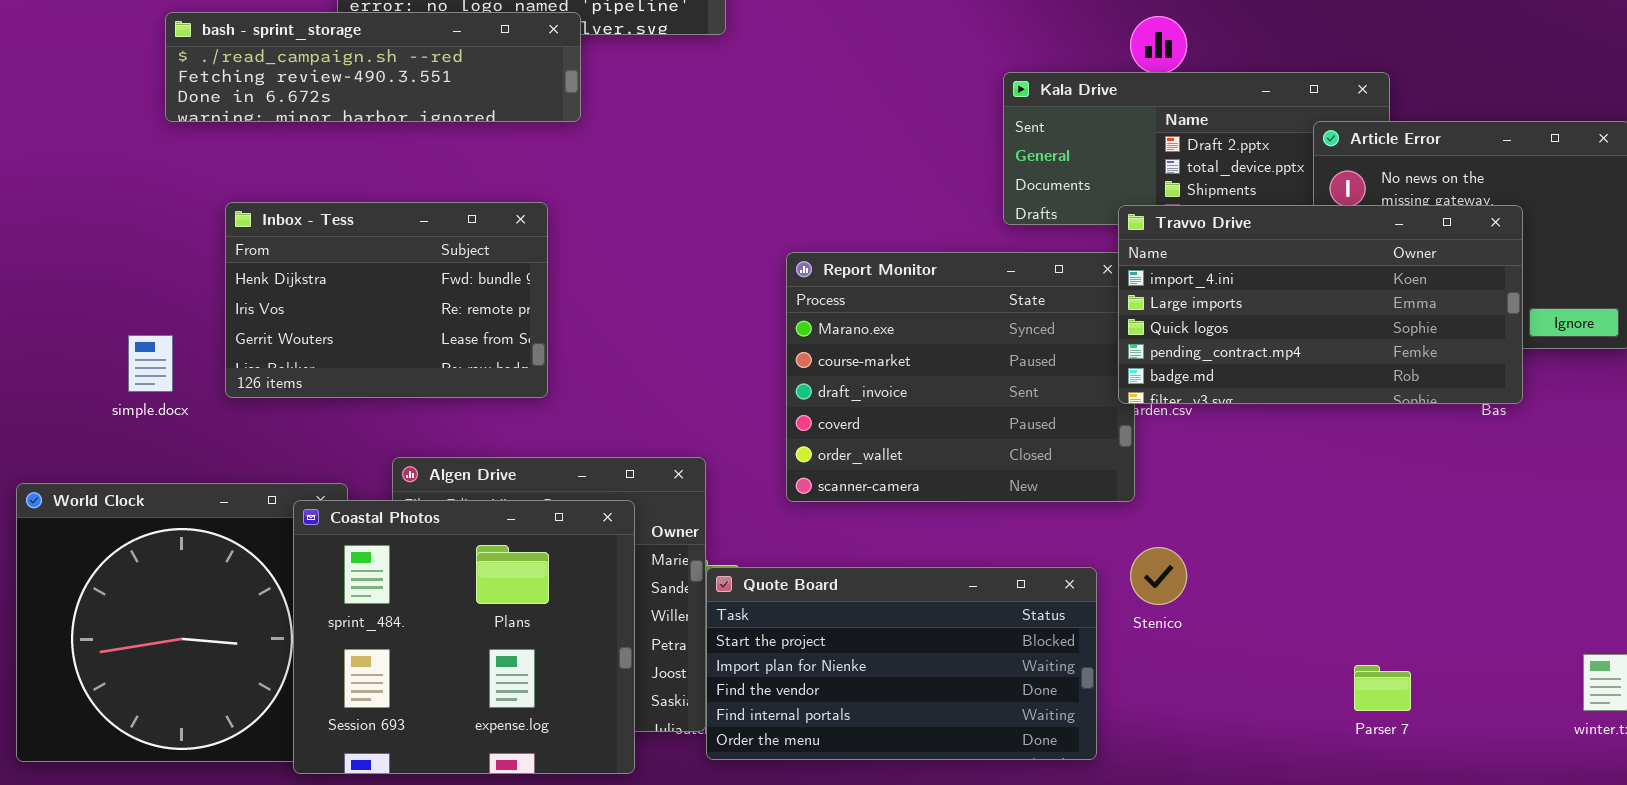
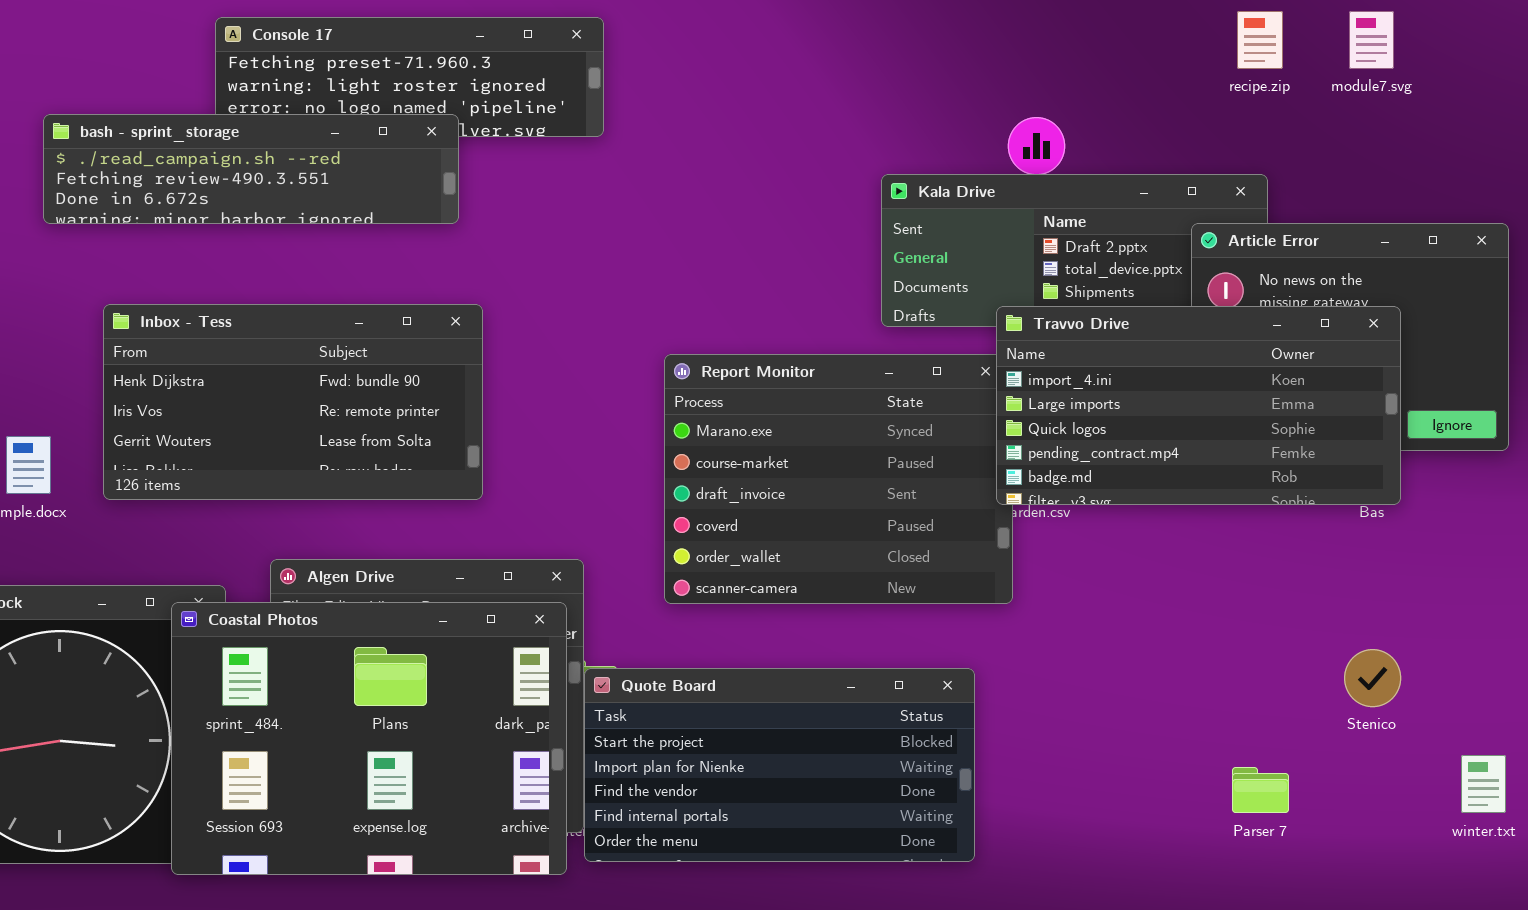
Inbox - Tess: [225,202,548,398] -> [103,304,483,500], resized
Coastal Photos: [293,500,635,774] -> [171,602,567,875], resized
Stenico: [1130,547,1187,605] -> [1344,649,1401,707], moved

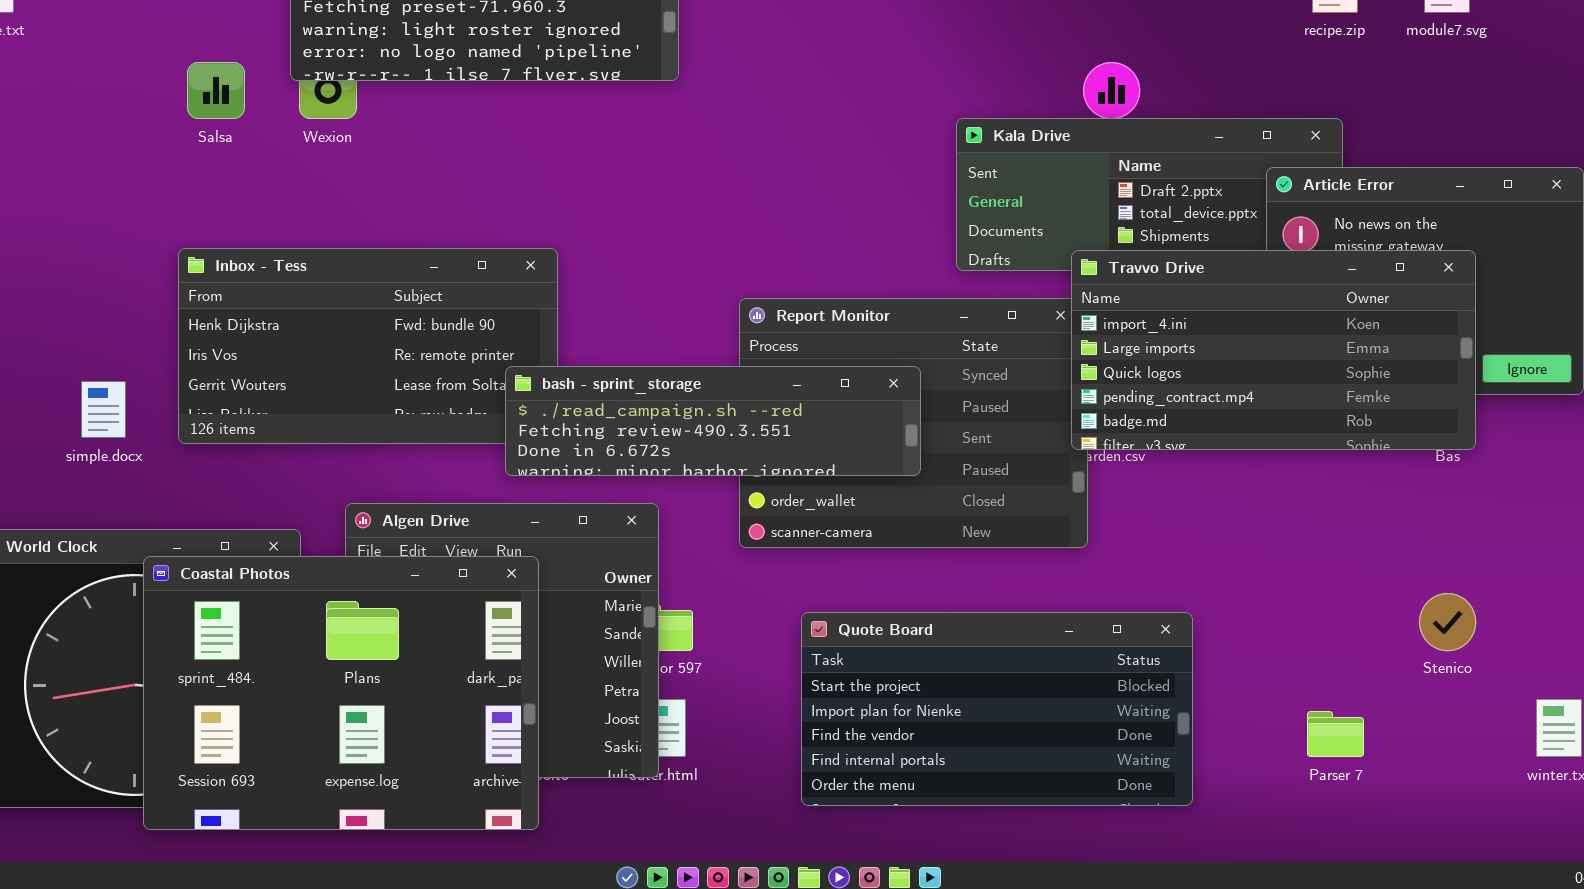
bash - sprint_storage: [43,114,459,224] -> [505,366,921,476], moved
Coastal Photos: [171,602,567,875] -> [143,556,539,830], moved
Quote Board: [584,668,975,862] -> [801,612,1193,806], moved

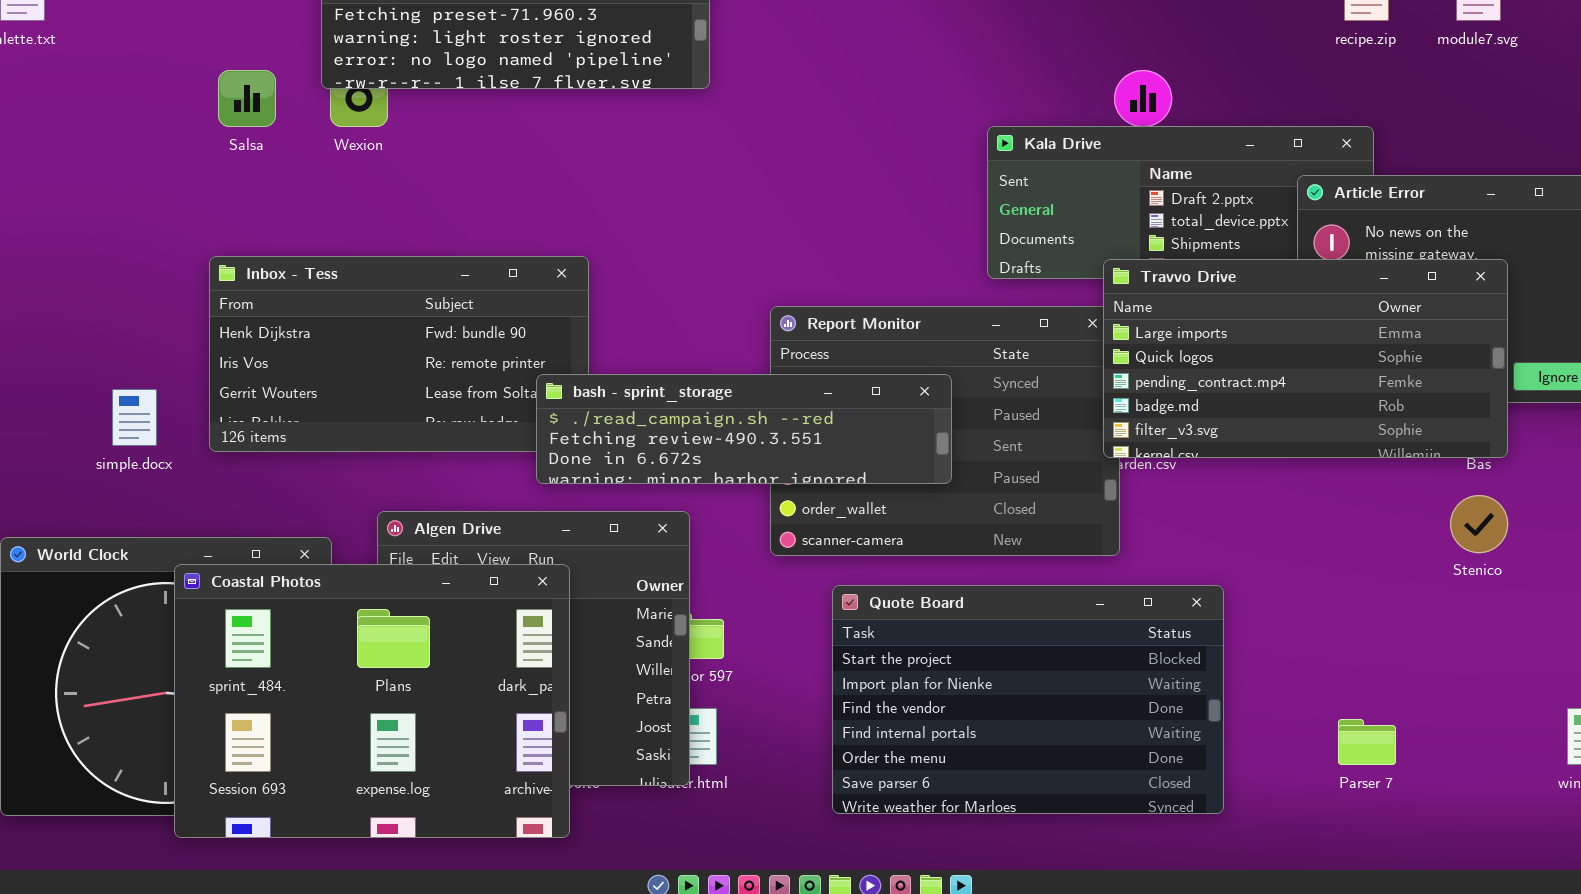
Travvo Drive: [1071,250,1476,450] -> [1103,259,1508,458], scrolled down 1 row
Stenico: [1419,593,1476,651] -> [1450,495,1508,553], moved
Quote Board: [801,612,1193,806] -> [832,585,1224,814], resized

